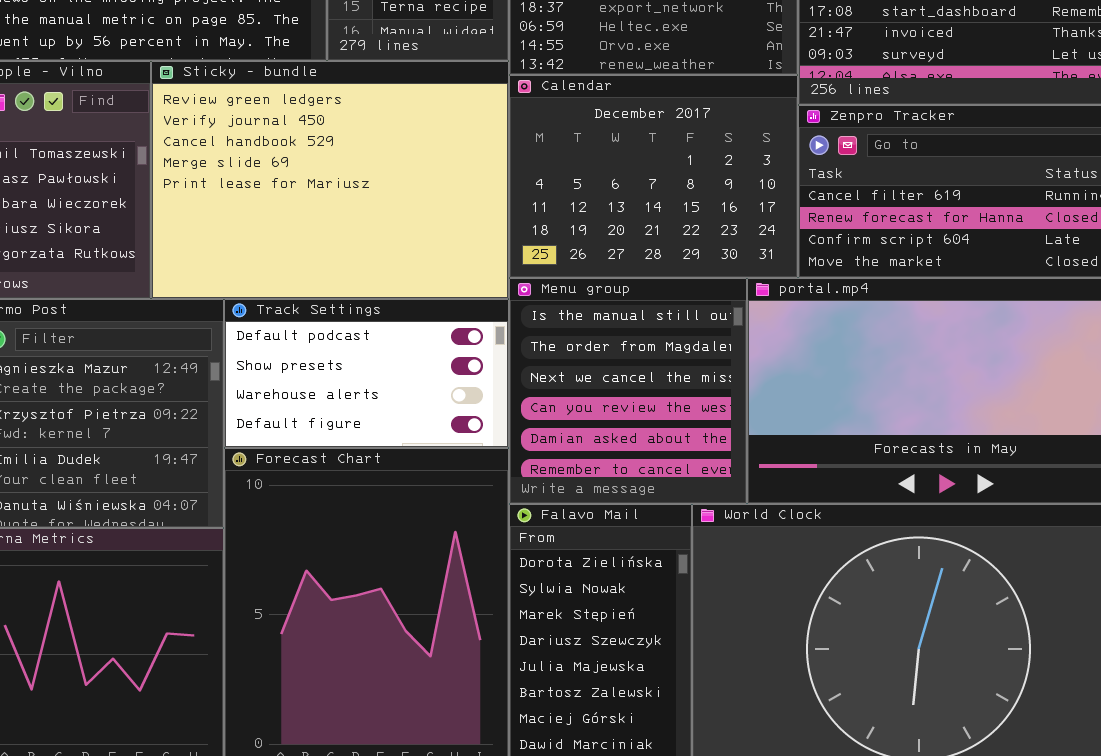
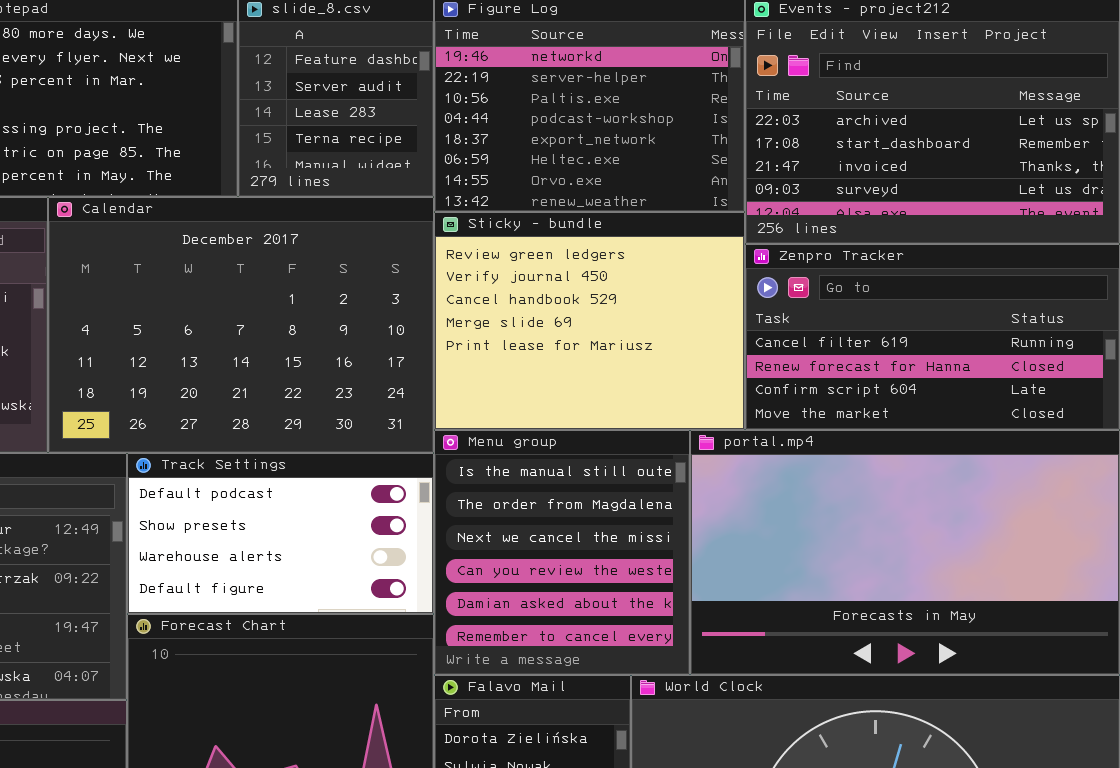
Sticky - bundle: [151,61,509,299] -> [434,212,745,430], moved, resized
Calendar: [509,75,798,278] -> [48,197,434,453], moved, resized

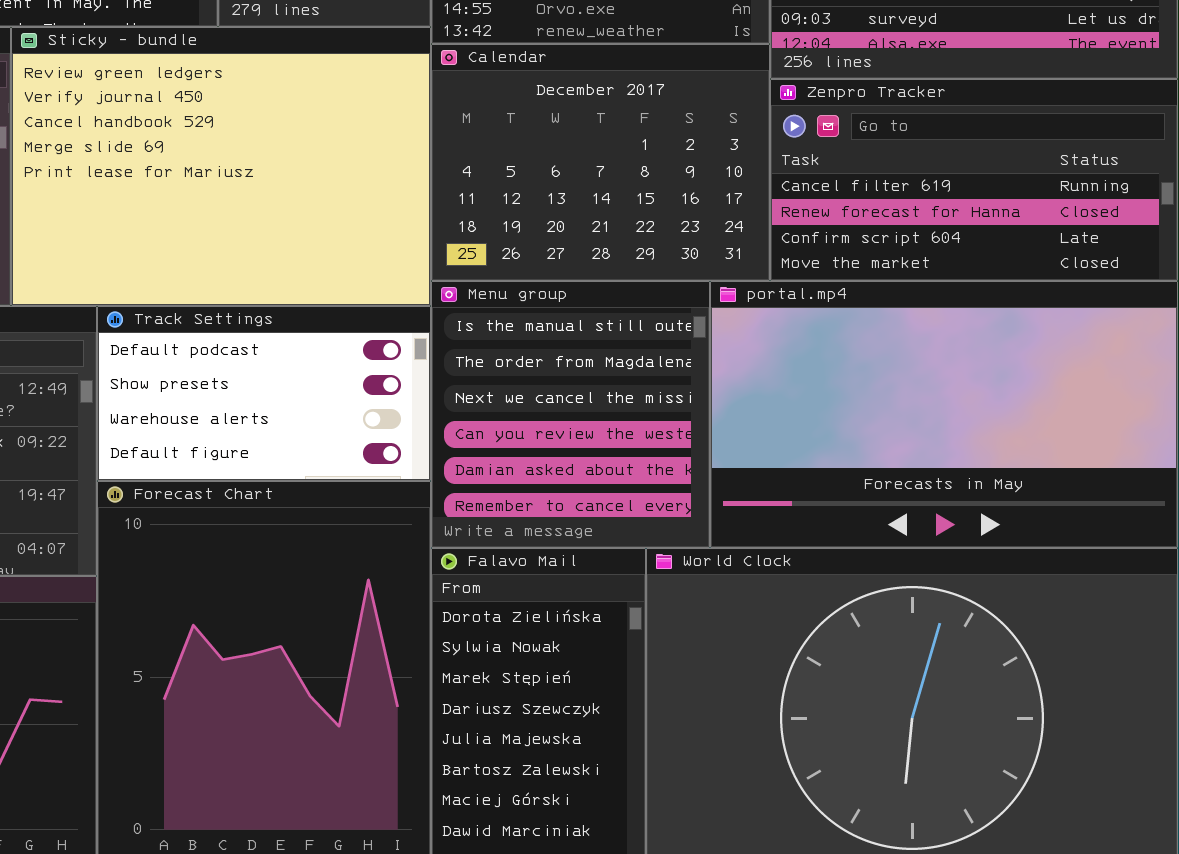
Calendar: [48,197,434,453] -> [431,44,770,281], moved, resized
Sticky - bundle: [434,212,745,430] -> [11,27,431,306], moved, resized

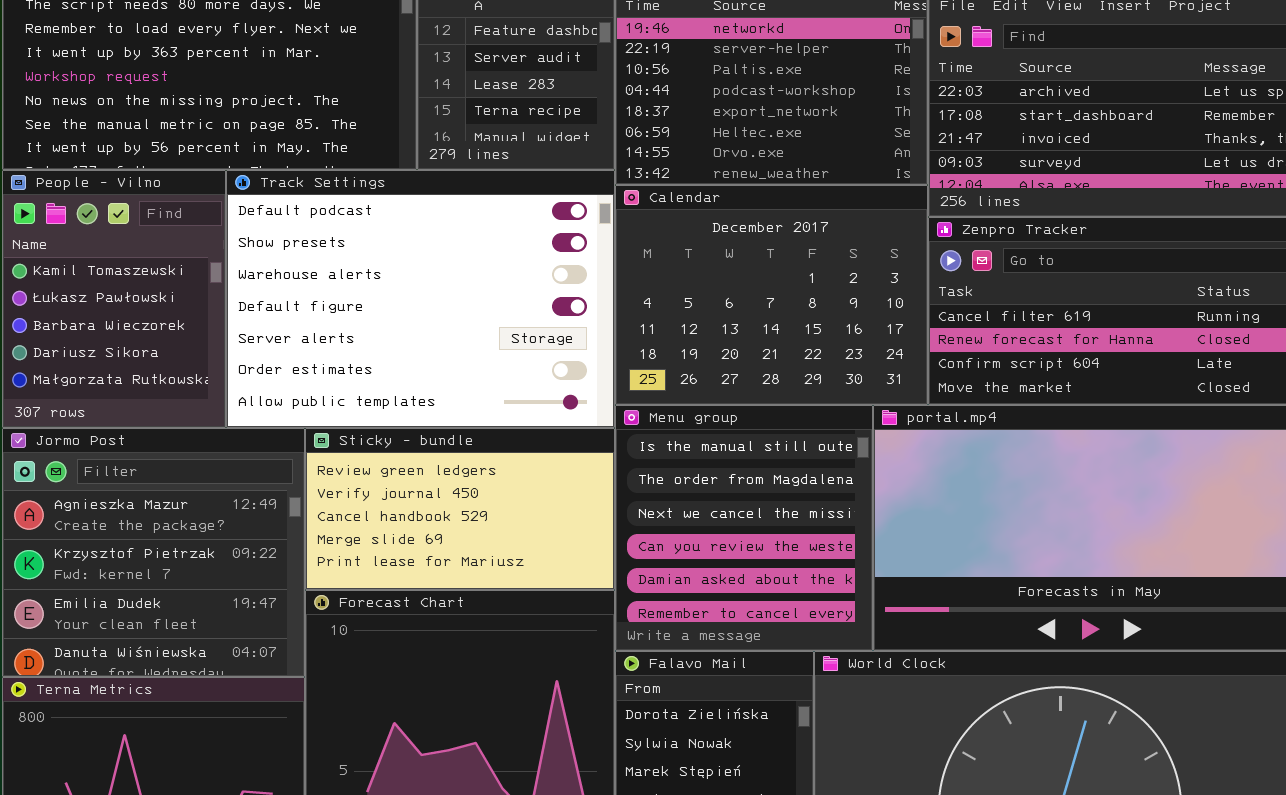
Sticky - bundle: [11,27,431,306] -> [305,428,615,590], moved, resized
Track Settings: [97,306,431,481] -> [226,170,615,428], moved, resized

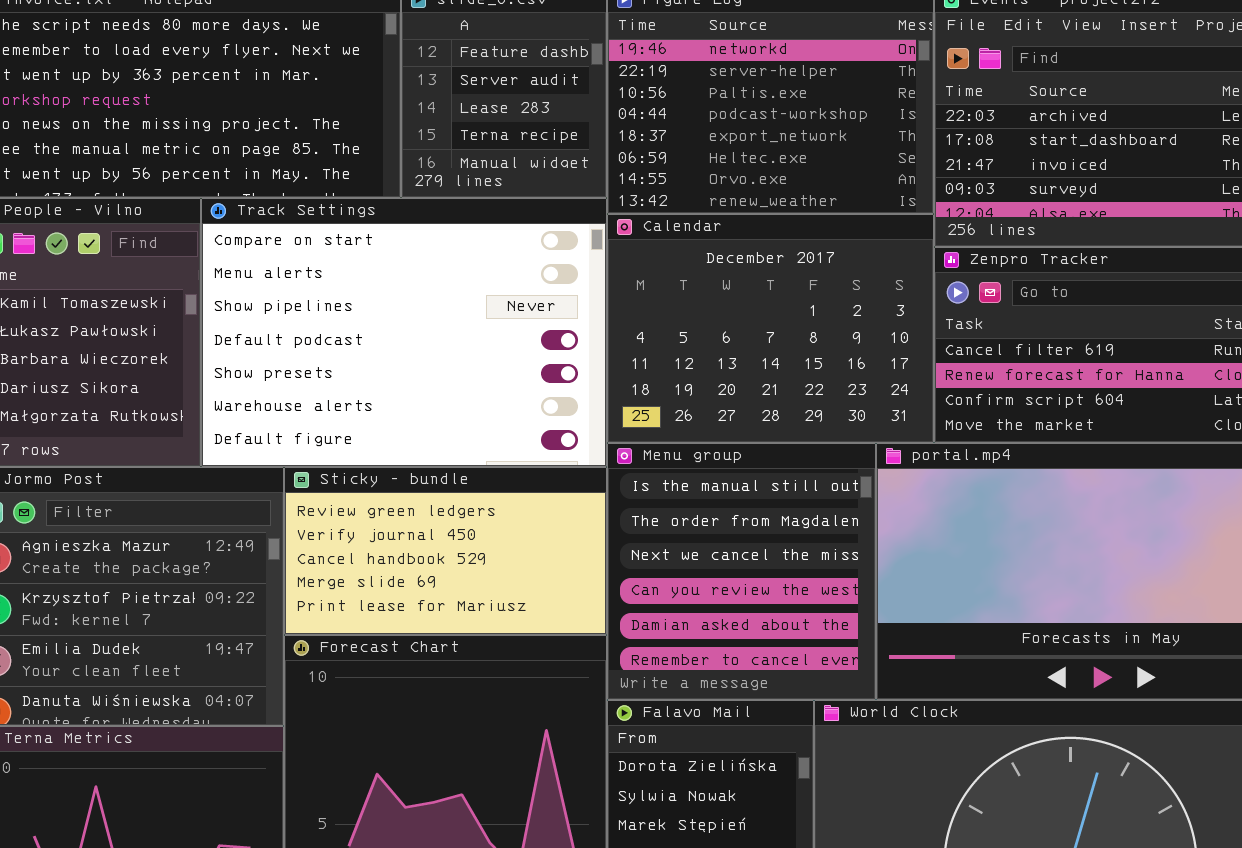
Track Settings: [226,170,615,428] -> [201,198,607,467], scrolled up 3 rows

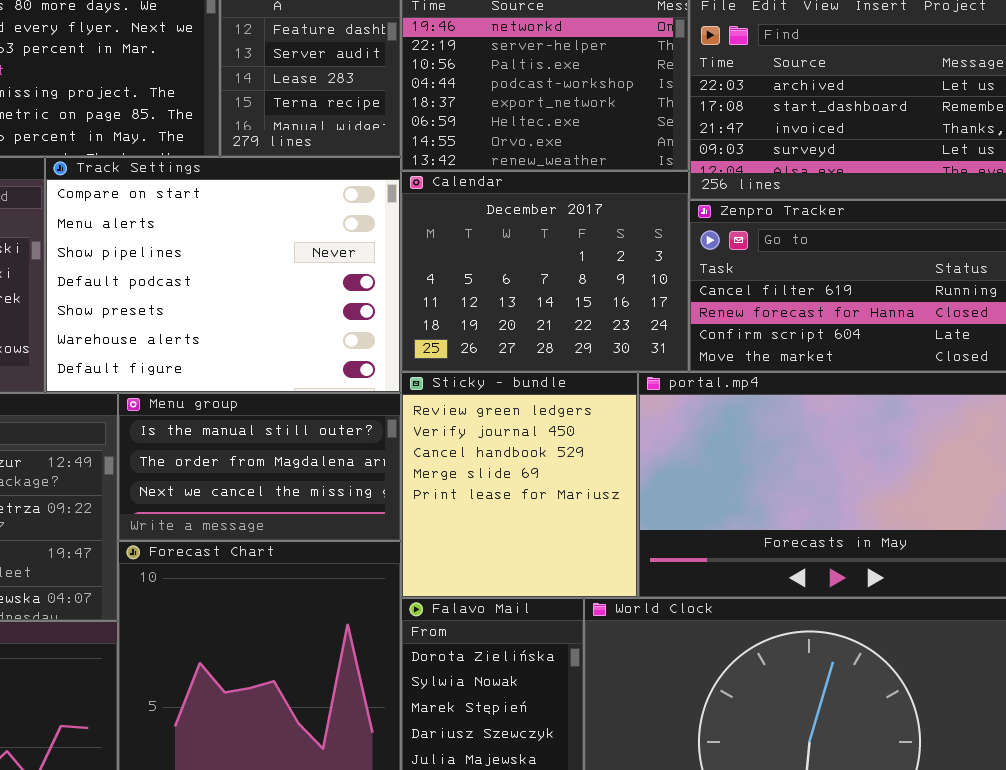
Menu group: [607,443,876,700] -> [118,393,401,541], moved, resized
Sticky - bundle: [284,467,607,635] -> [401,372,638,598], moved, resized

